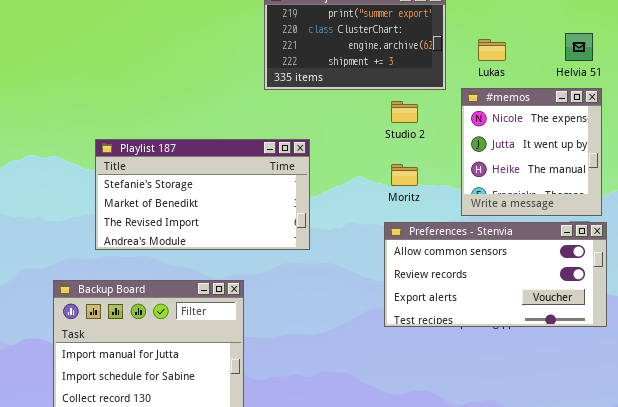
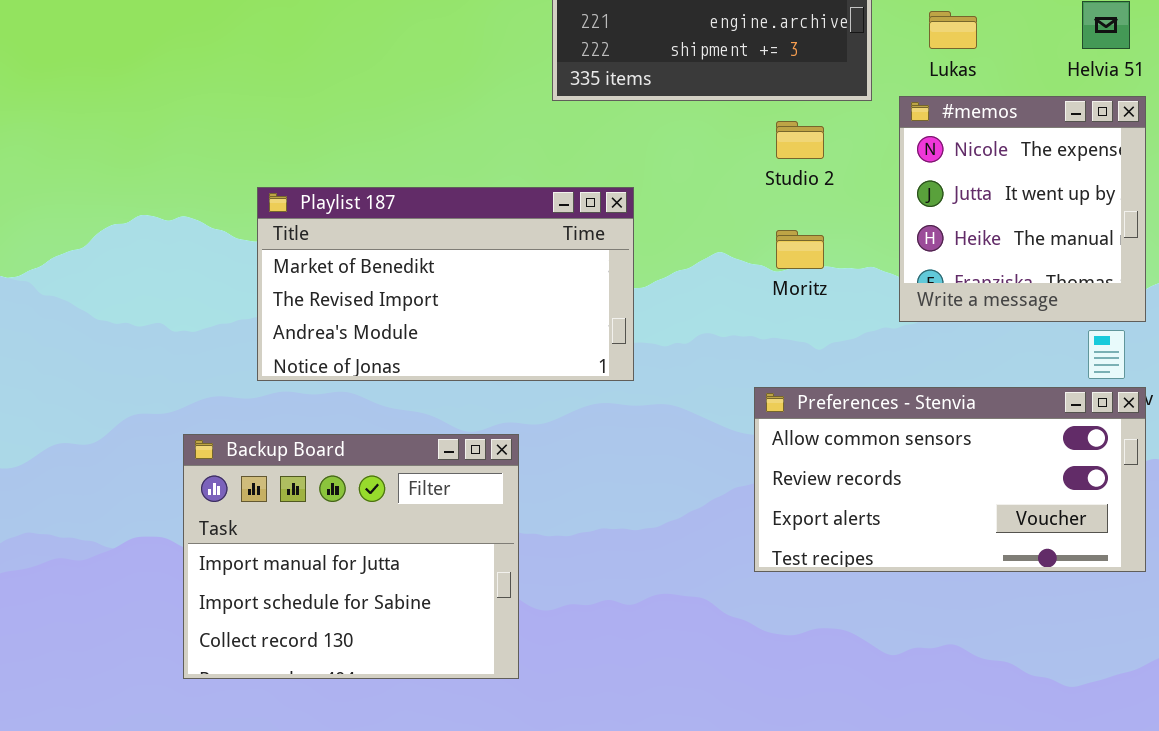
Playlist 187: [95,139,310,250] -> [257,187,634,381], scrolled down 1 row
Preferences - Stenvia: [384,222,607,327] -> [754,387,1146,572], moved

